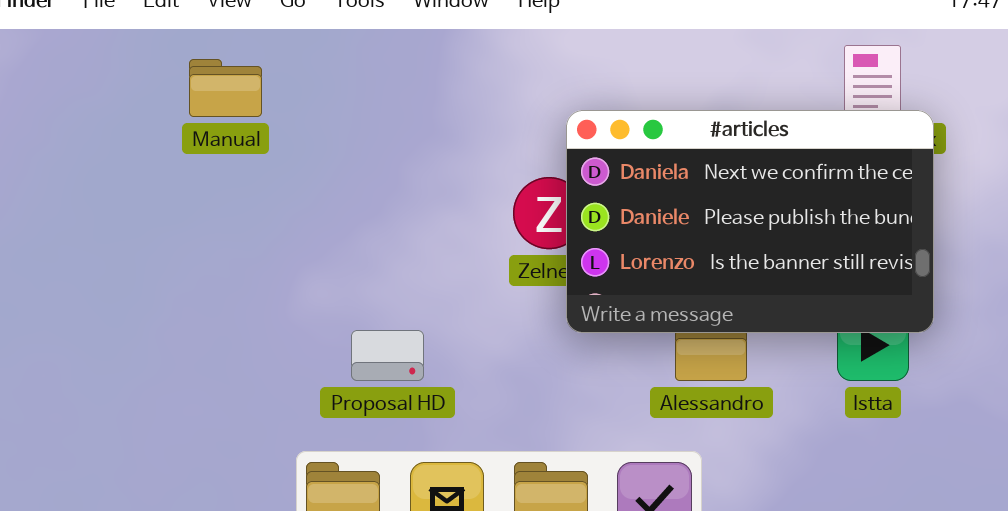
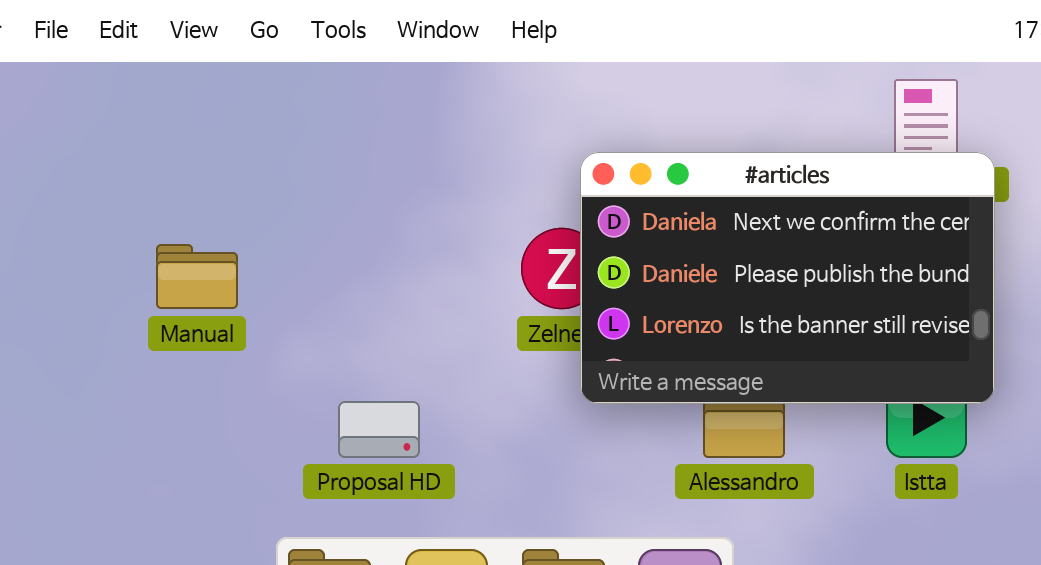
Manual: [189,59,262,117] -> [156,244,238,309], moved

